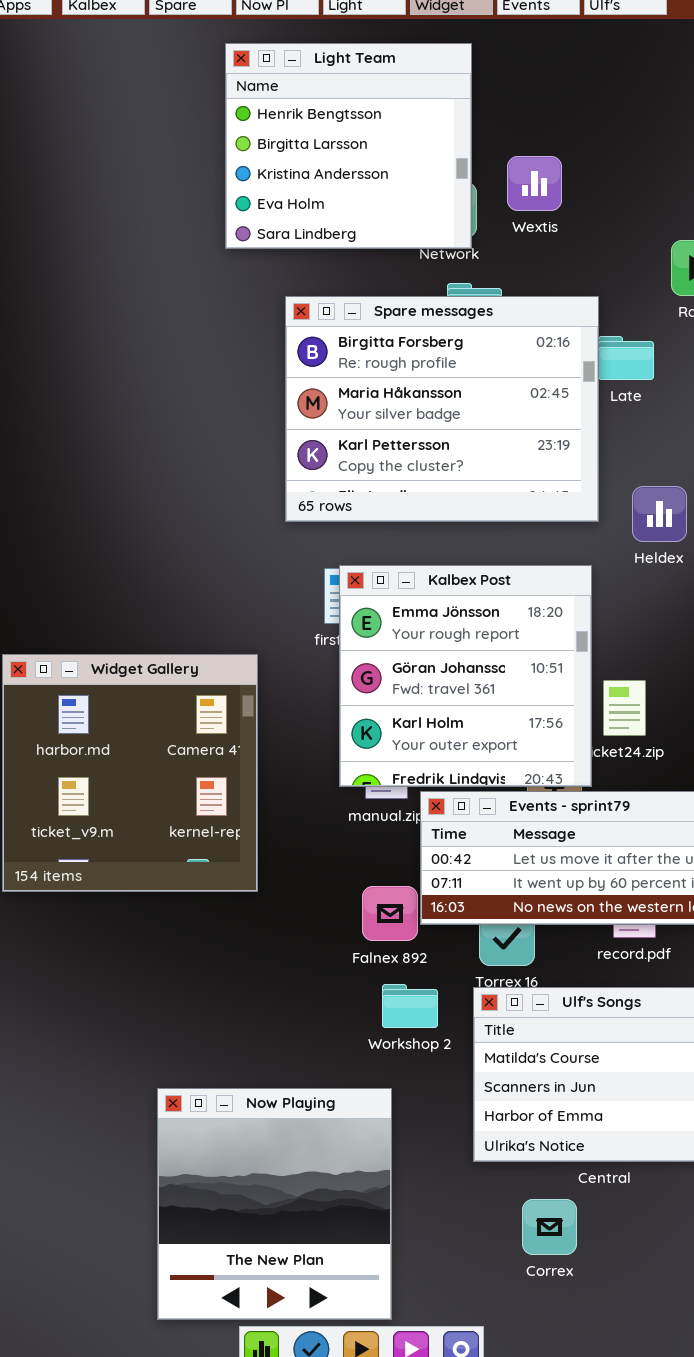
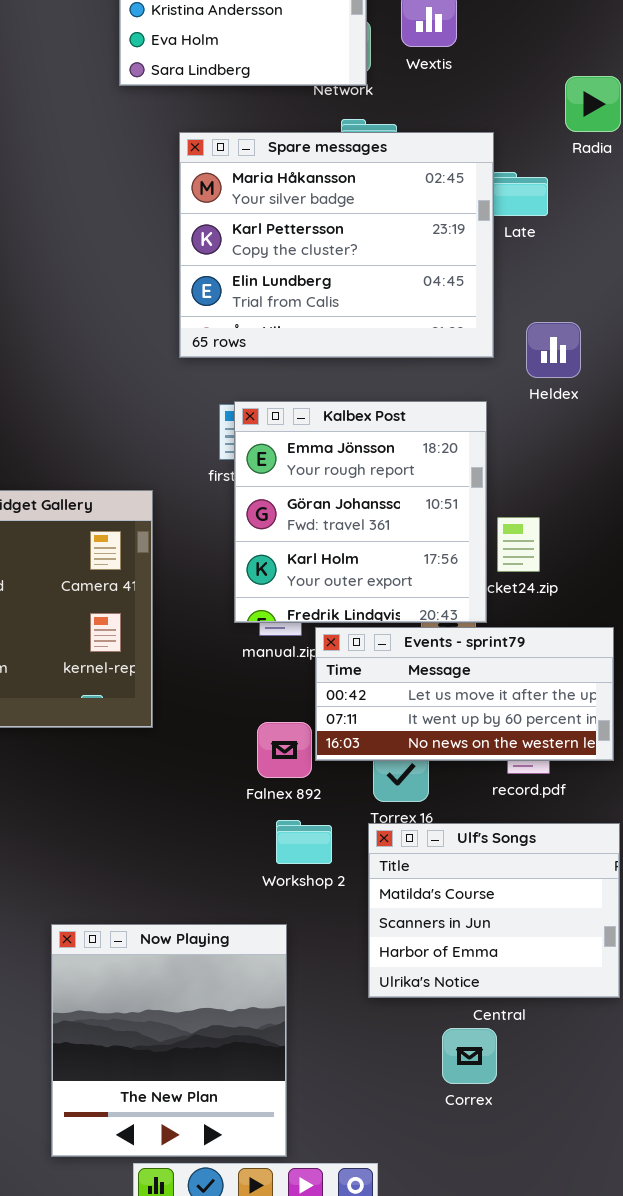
Spare messages: [285,296,599,522] -> [179,132,494,358], scrolled down 1 row
Correx: [522,1199,577,1255] -> [442,1028,497,1084], moved

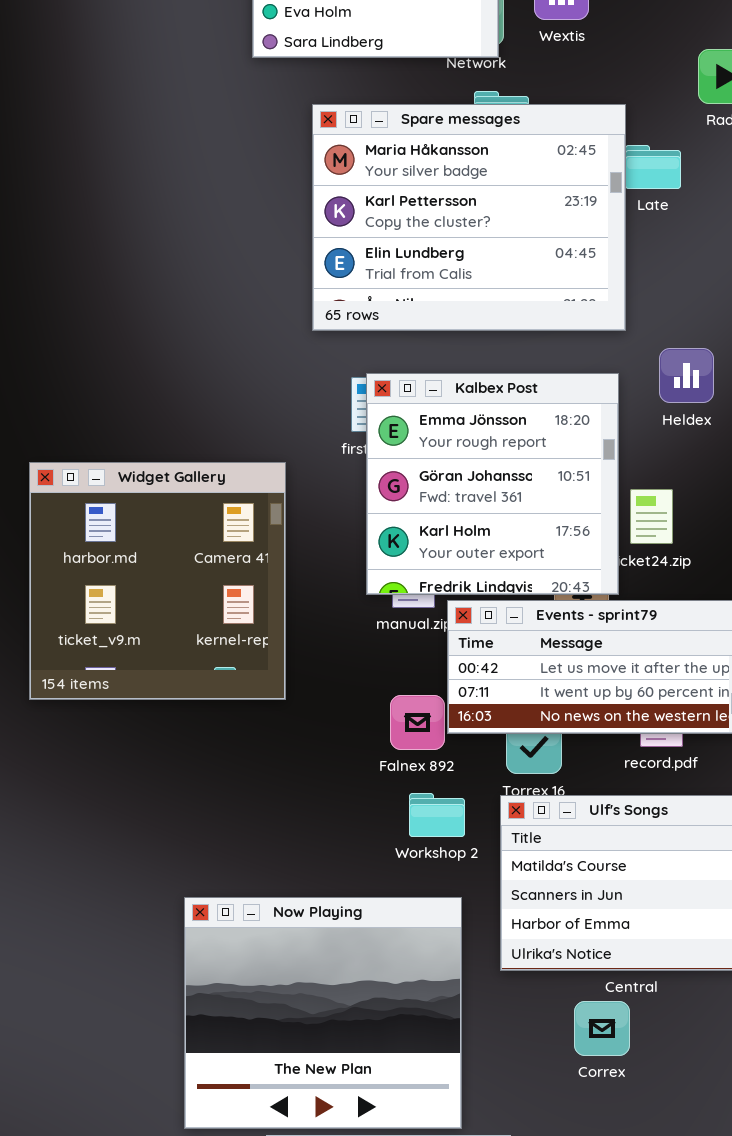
Heldex: [526,322,581,378] -> [659,348,714,403], moved
Now Playing: [51,924,287,1157] -> [184,897,462,1129], resized

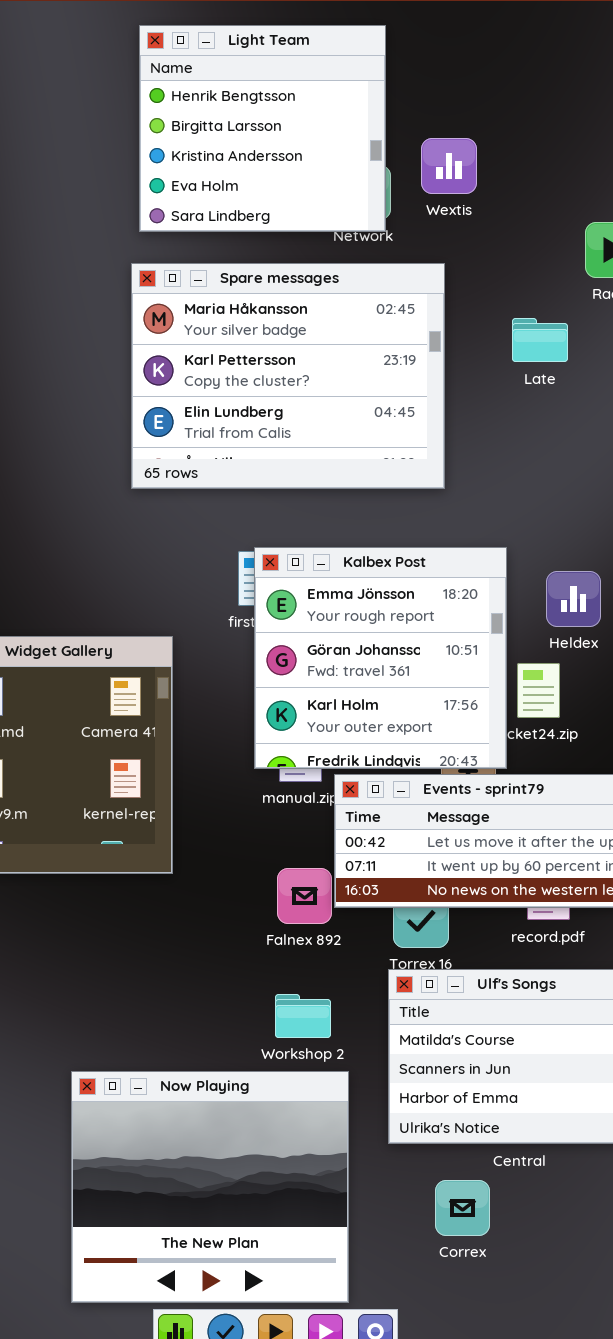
Spare messages: [312,104,626,331] -> [131,263,445,489], moved
Heldex: [659,348,714,403] -> [546,571,601,627], moved
Workshop 2: [409,793,465,837] -> [275,994,331,1038], moved
Correx: [574,1001,630,1056] -> [435,1180,490,1236], moved

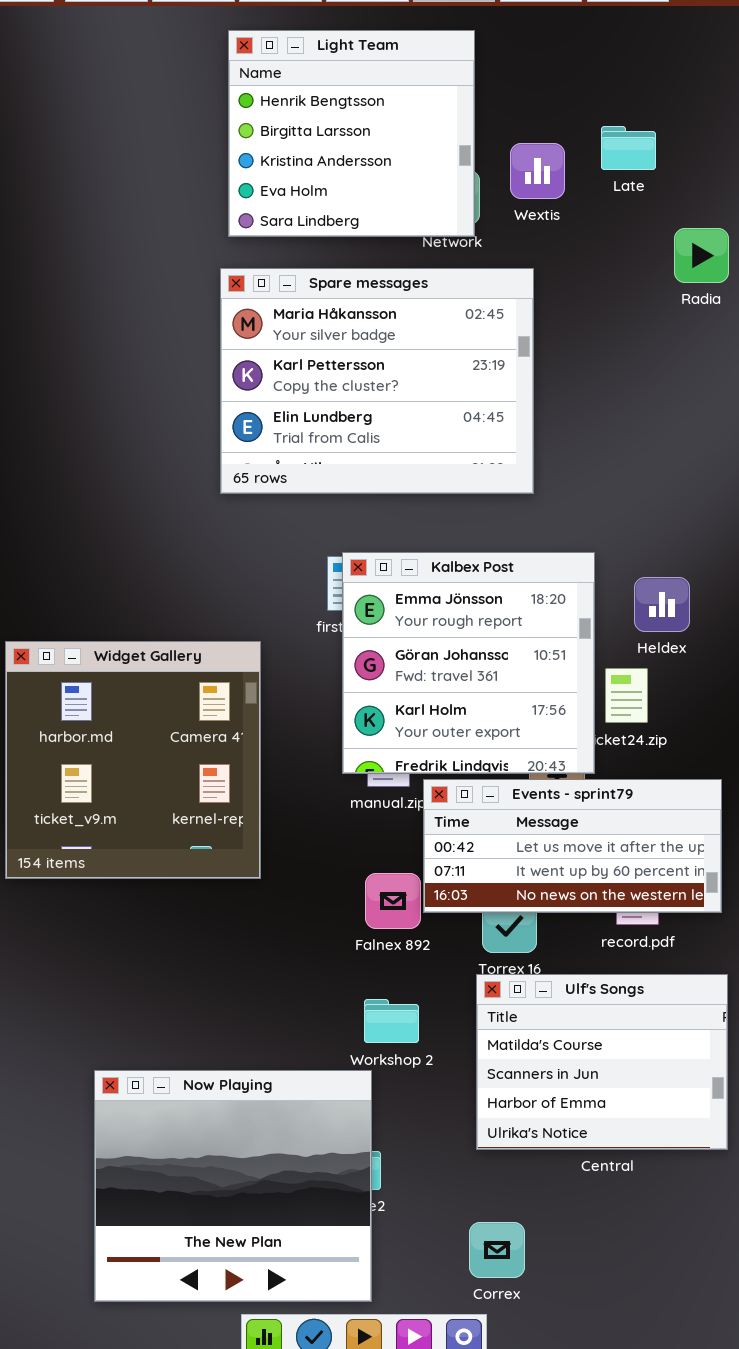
Late: [512,318,568,362] -> [601,126,656,170], moved
Now Playing: [71,1071,349,1303] -> [94,1070,372,1302], moved
Correx: [435,1180,490,1236] -> [469,1222,525,1278], moved

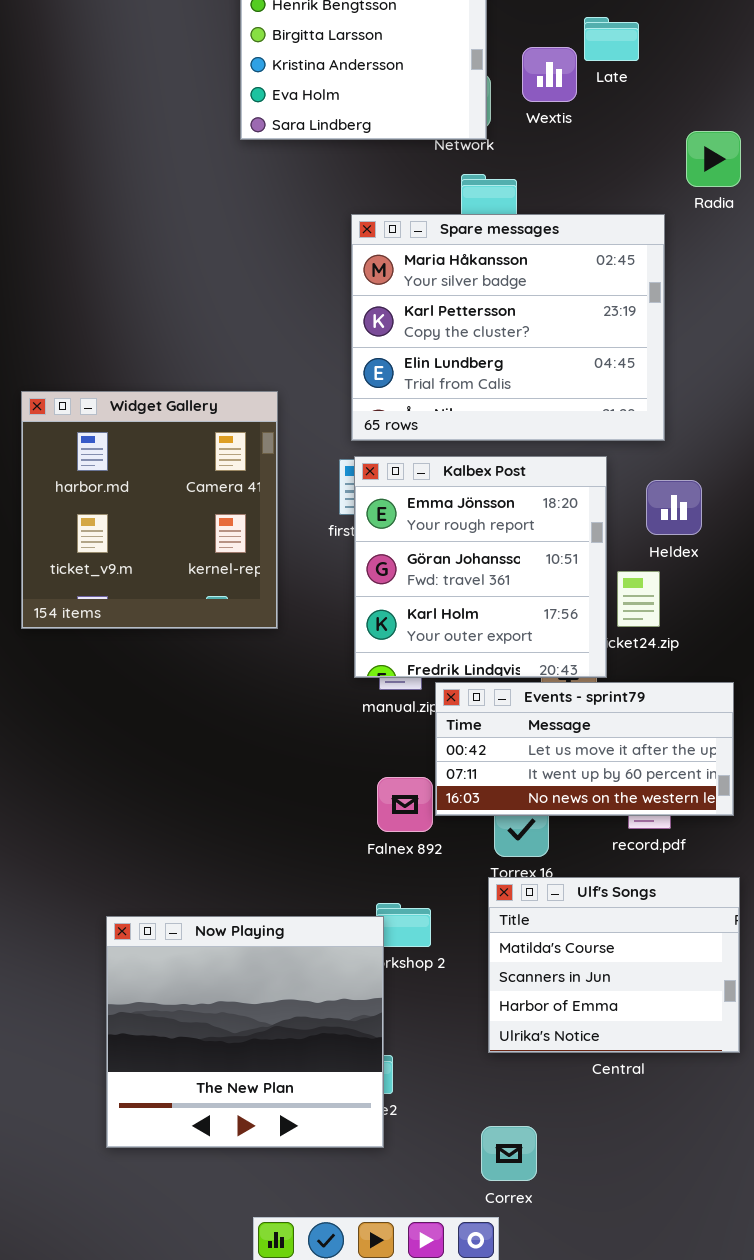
Late: [601,126,656,170] -> [584,17,639,61], moved
Spare messages: [220,268,534,494] -> [351,214,665,441], moved
Widget Gallery: [5,641,261,879] -> [21,391,278,629], moved
Now Playing: [94,1070,372,1302] -> [106,916,384,1148], moved

